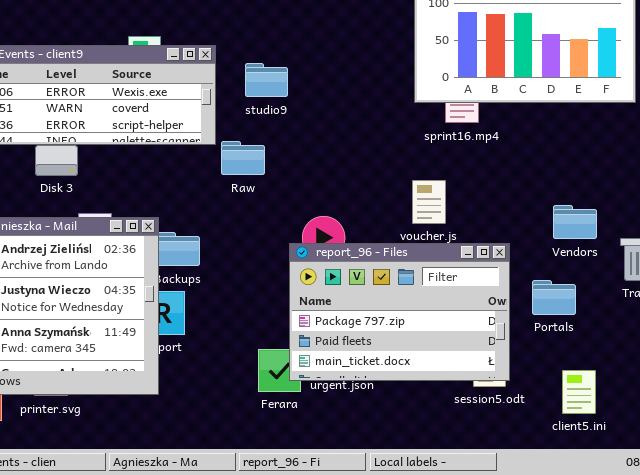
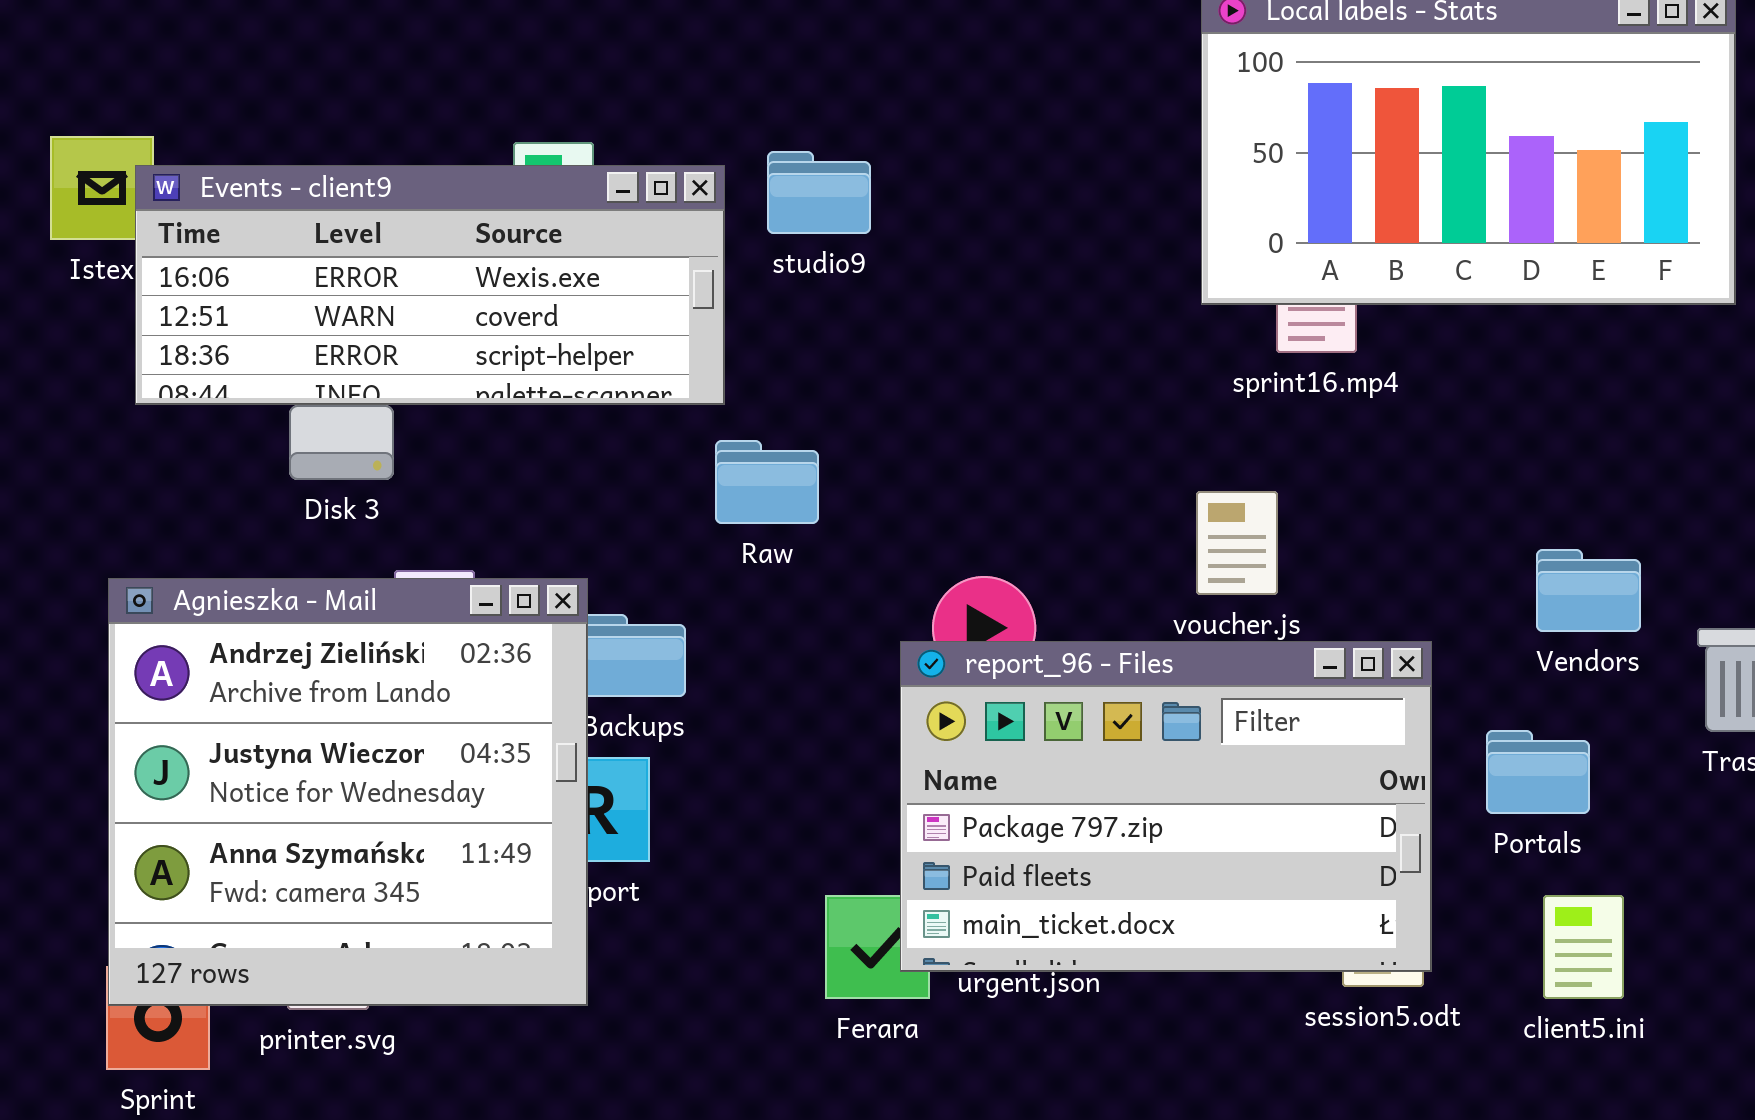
studio9: [245,63,288,97] -> [767,151,871,234], moved
Raw: [221,141,265,175] -> [715,440,819,524], moved
client5.ini: [562,370,596,414] -> [1543,895,1624,999], moved

